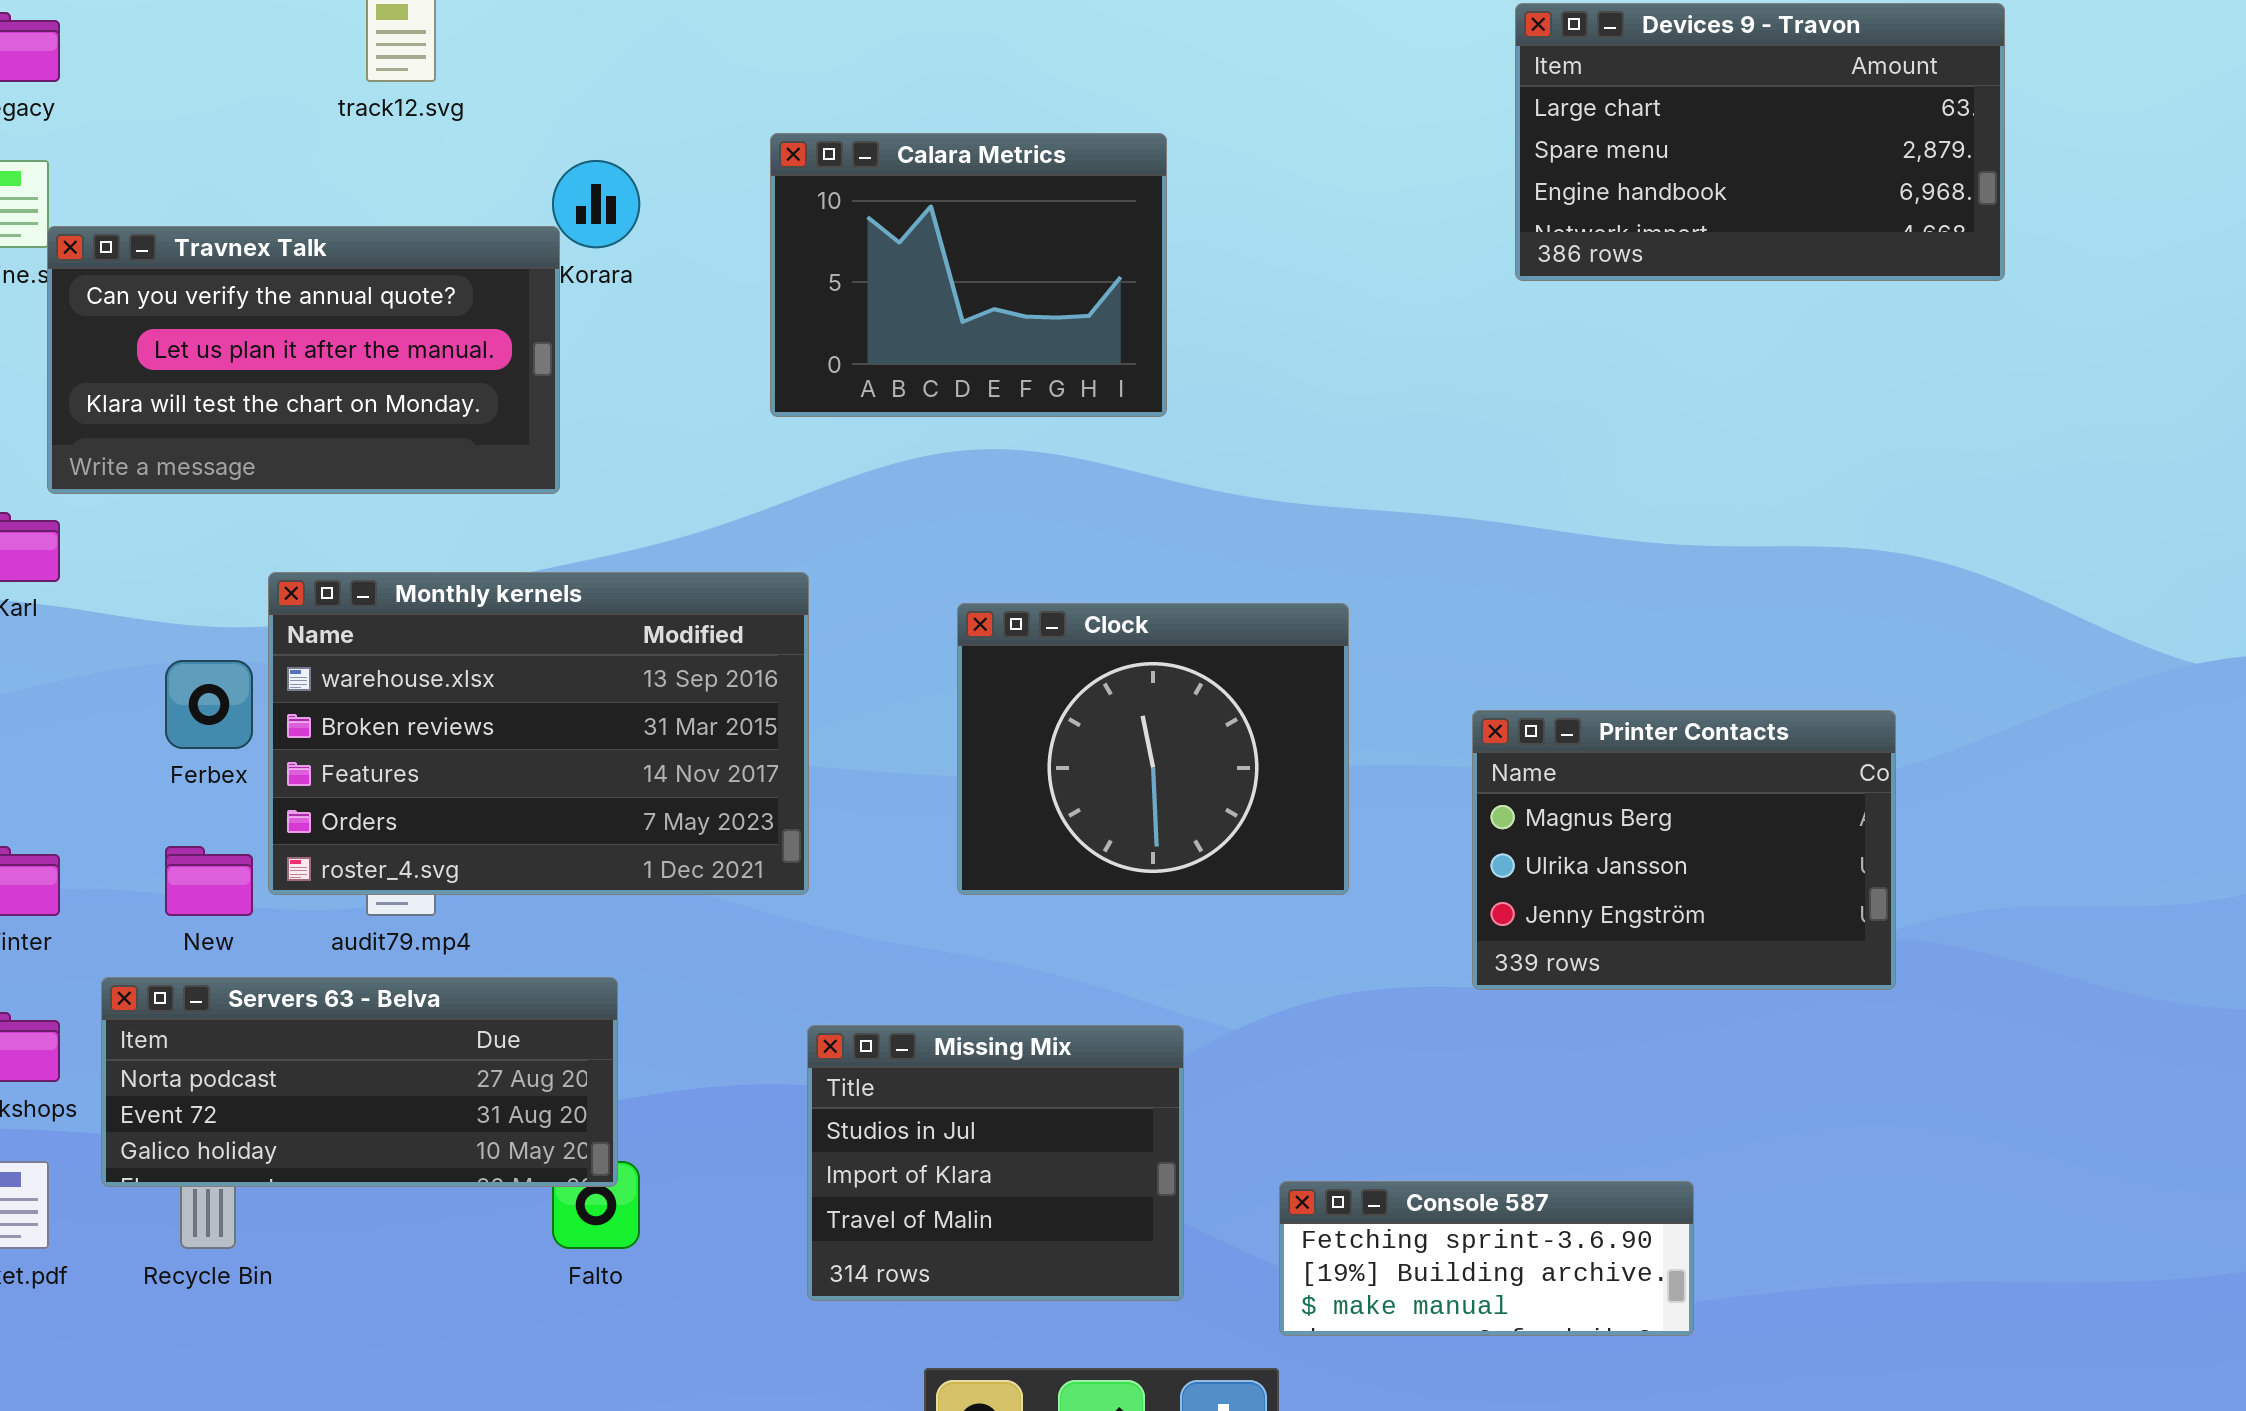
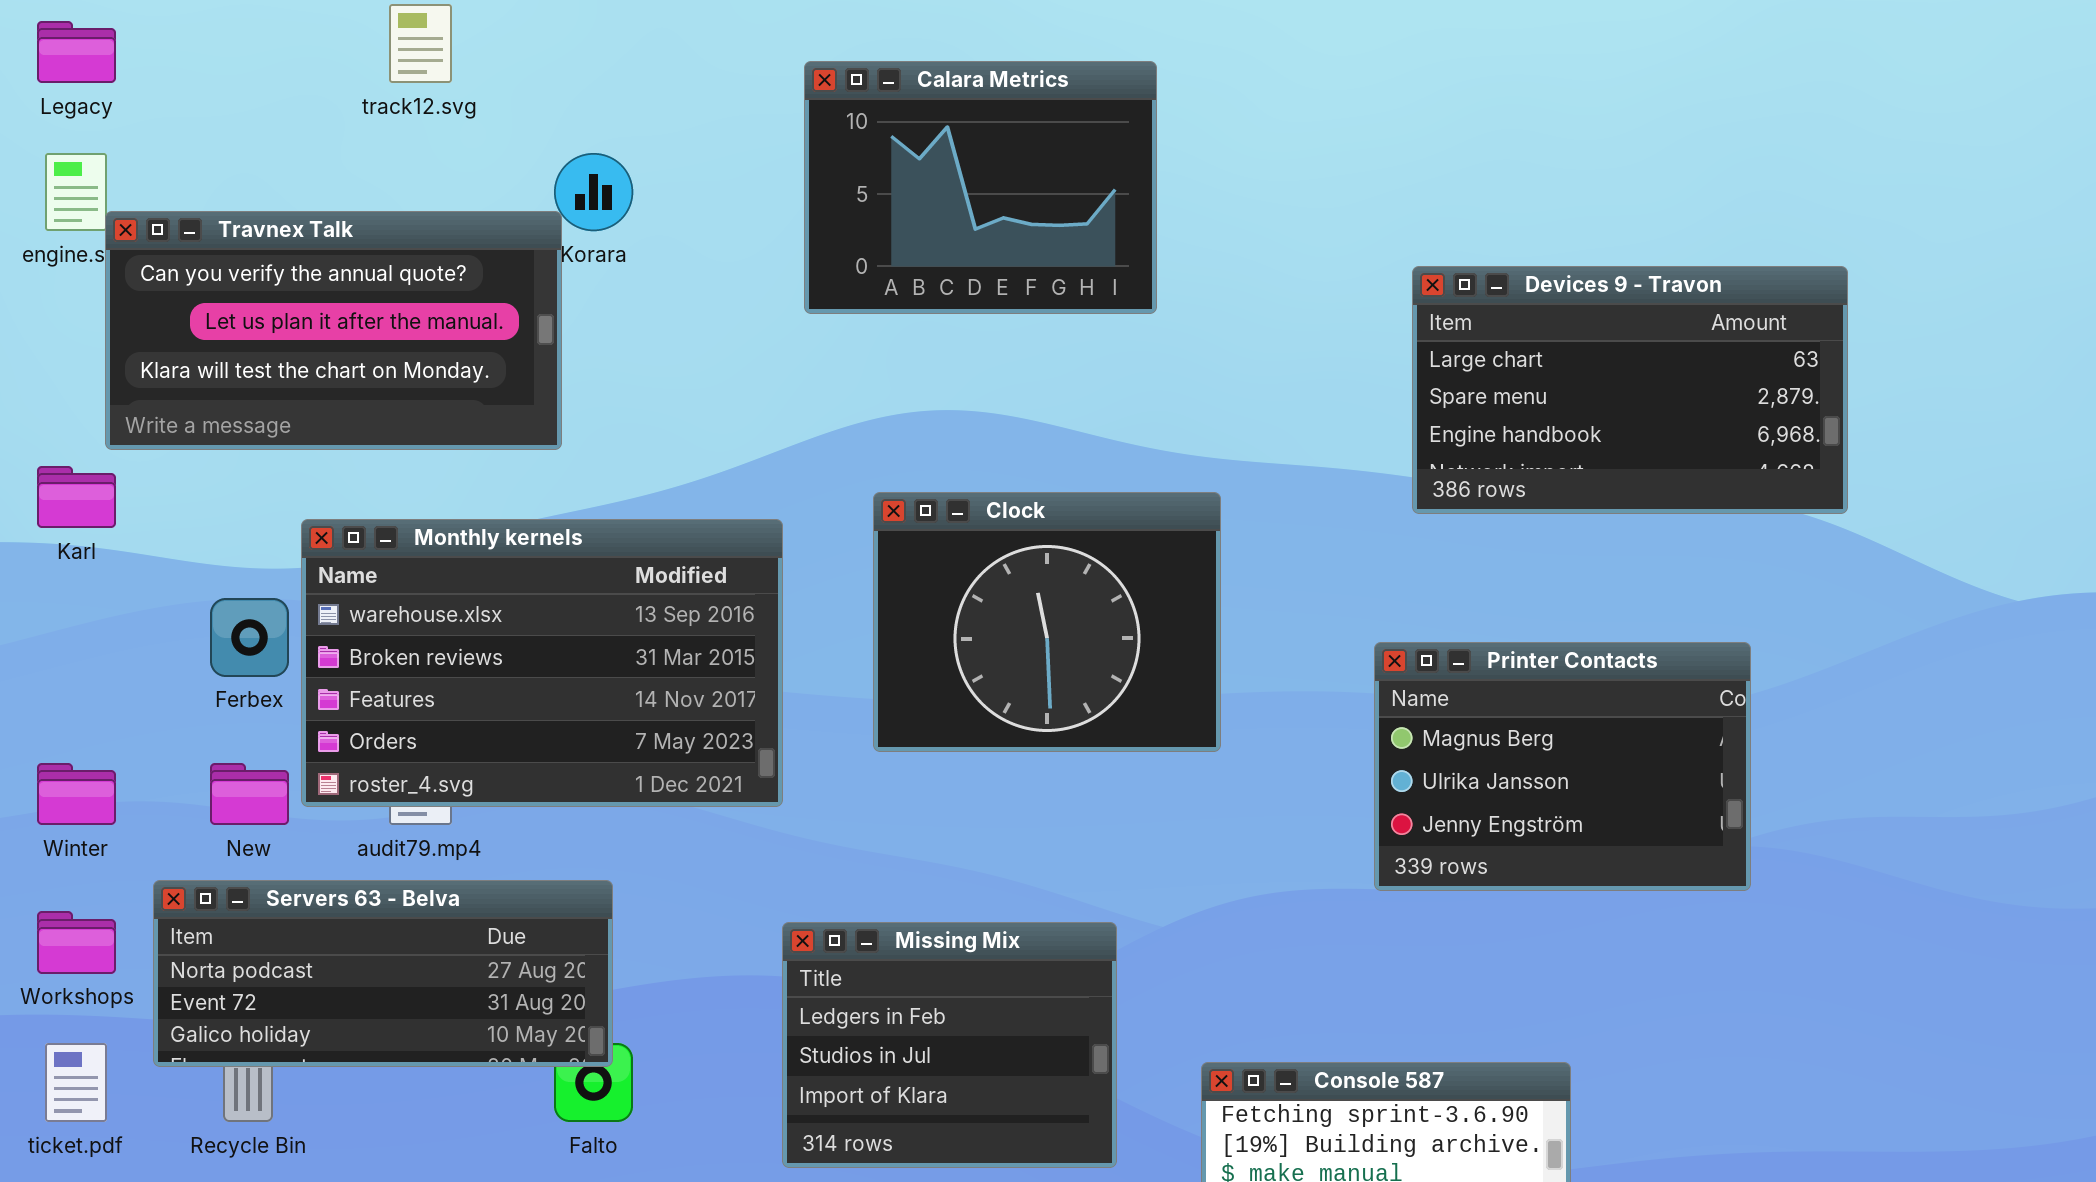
Devices 9 - Travon: [1515,3,2005,281] -> [1412,266,1848,514], moved
Calara Metrics: [770,133,1167,417] -> [804,61,1157,314], moved
Clock: [957,603,1349,895] -> [873,492,1221,752], moved
Missing Mix: [807,1025,1184,1301] -> [782,922,1117,1168], scrolled up 1 row

